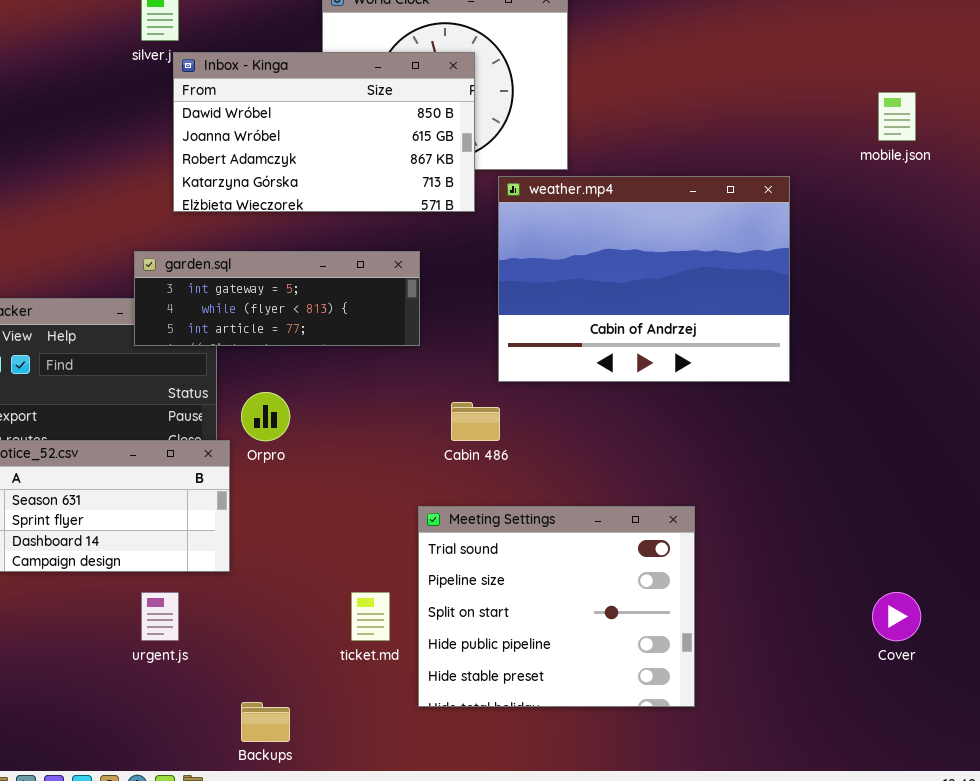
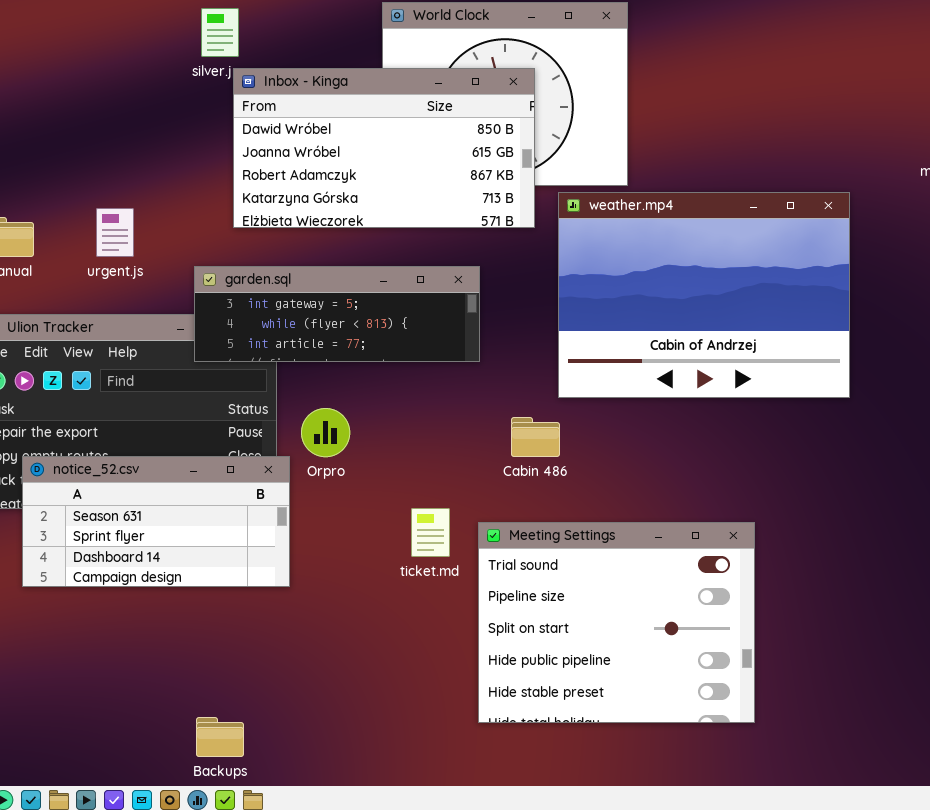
urgent.js: [141,592,179,641] -> [96,208,134,257], moved
ticket.md: [351,592,390,641] -> [411,508,450,557], moved
Backups: [241,702,290,742] -> [196,717,244,757], moved

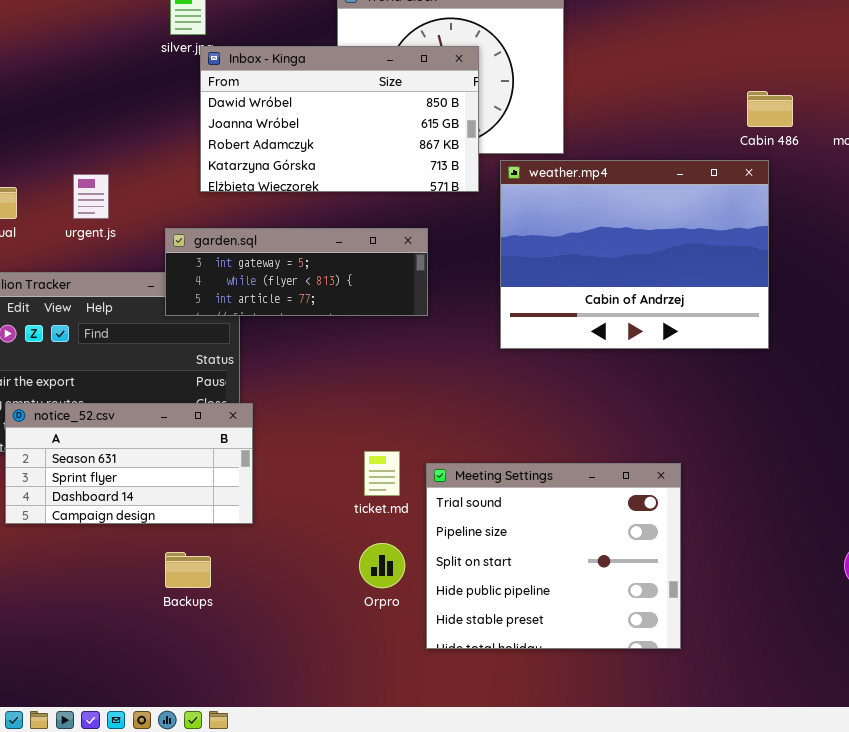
Orpro: [301,408,350,457] -> [359,543,405,588], moved
Cabin 486: [511,417,560,457] -> [747,91,793,127], moved
Backups: [196,717,244,757] -> [165,552,211,588], moved

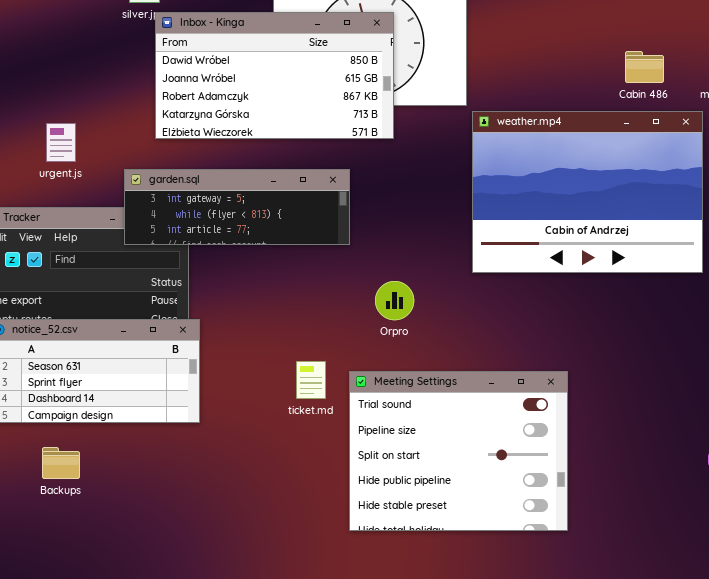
weather.mp4: [500,160,769,349] -> [472,111,703,273], moved
Orpro: [359,543,405,588] -> [375,281,414,320], moved
Backups: [165,552,211,588] -> [42,447,80,479], moved

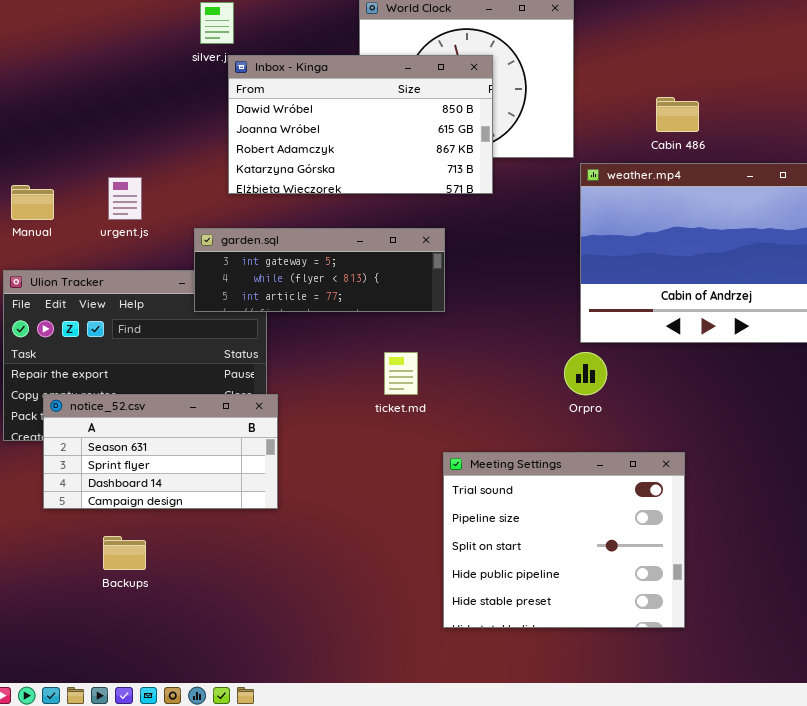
Cabin 486: [625,51,664,83] -> [656,97,699,132], moved
Orpro: [375,281,414,320] -> [564,352,607,395], moved
ticket.md: [296,361,326,399] -> [384,352,418,395], moved

